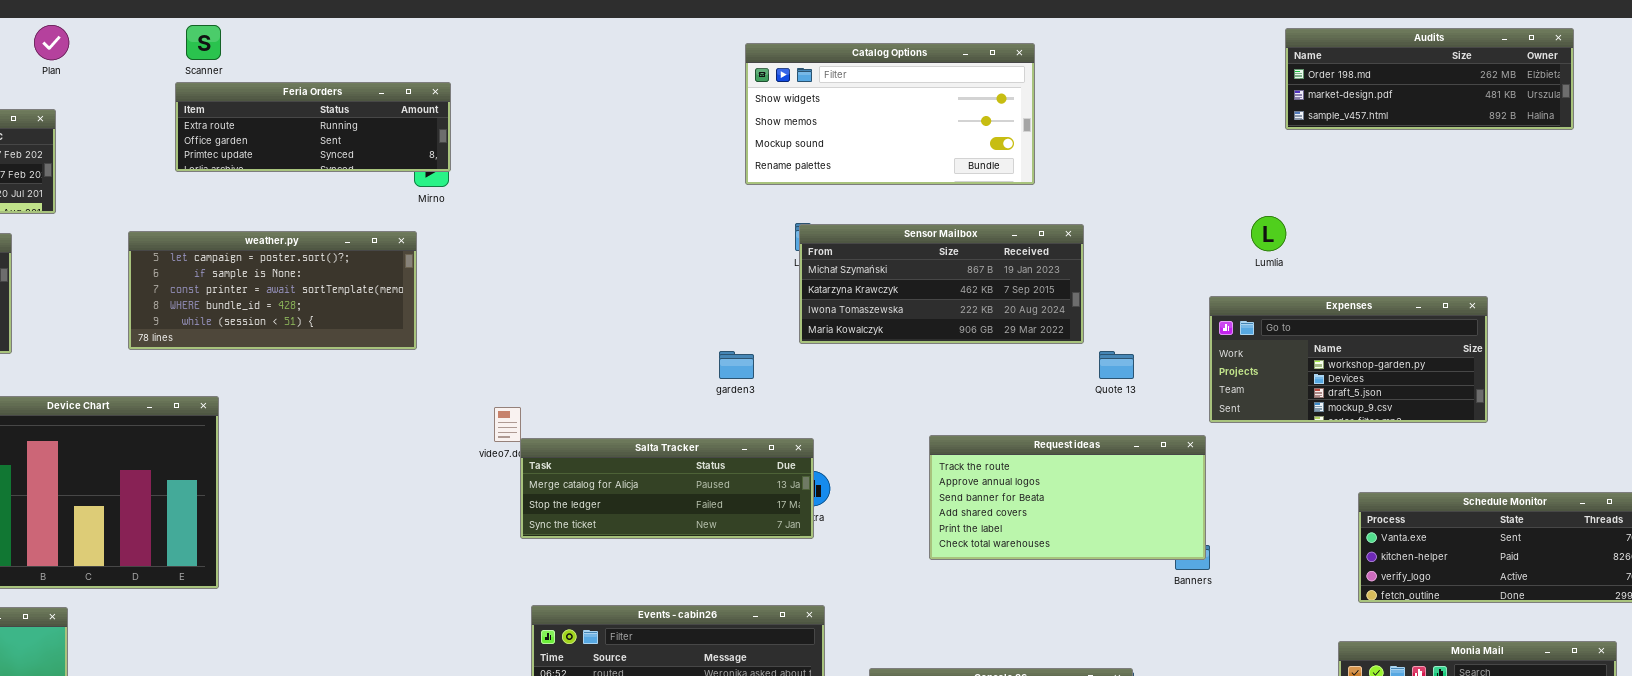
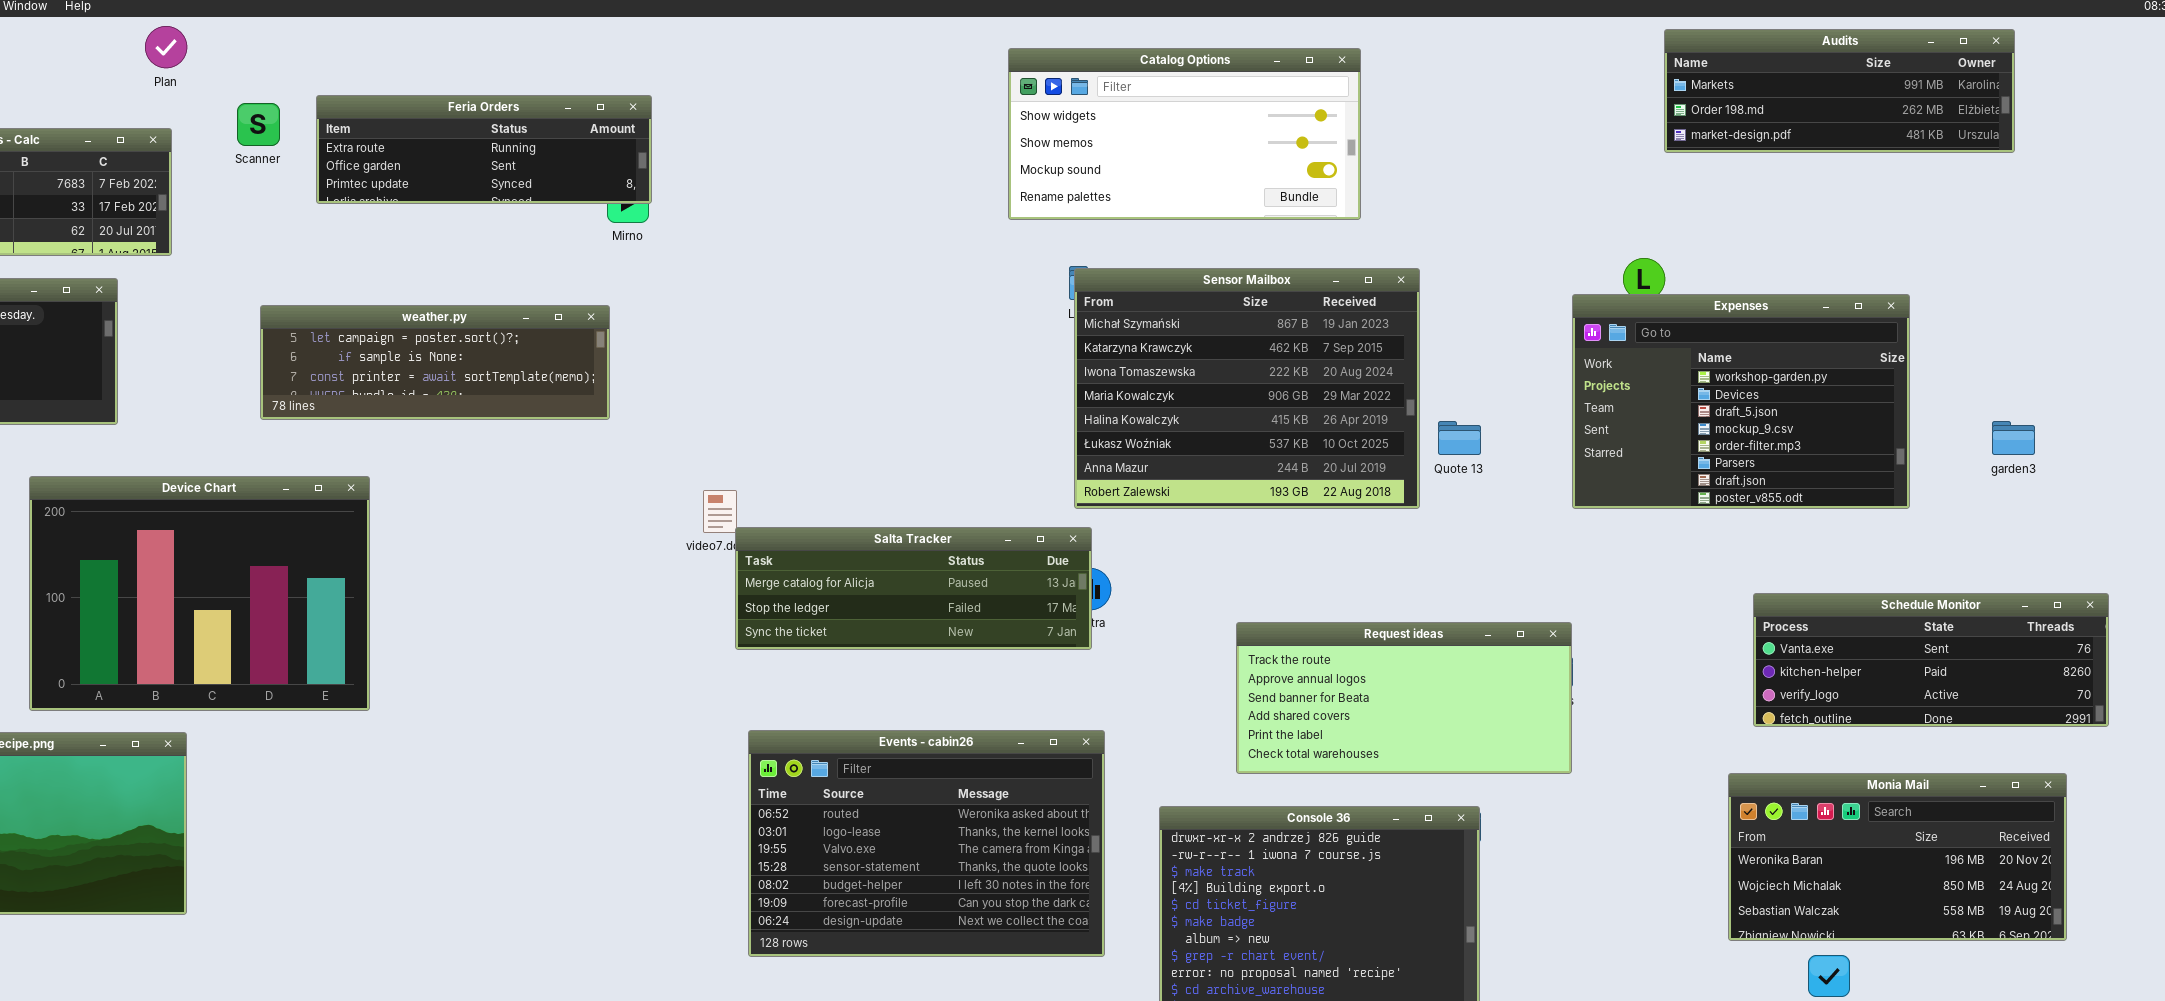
Scanner: [186,25,221,60] -> [237,103,280,146], moved
Audits: [1285,28,1574,130] -> [1664,29,2015,153], scrolled up 1 row
Sensor Mailbox: [799,224,1084,344] -> [1074,268,1420,509], resized
weather.py: [128,231,417,350] -> [260,305,610,420], resized
Expenses: [1209,296,1488,423] -> [1572,294,1910,509], resized
garden3: [719,351,754,379] -> [1992,421,2035,455], moved
Request ideas: [929,435,1206,560] -> [1236,622,1572,774], moved

